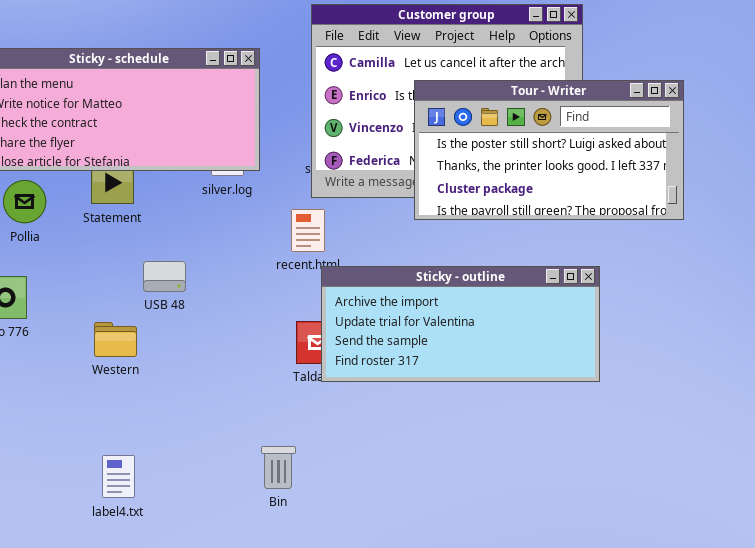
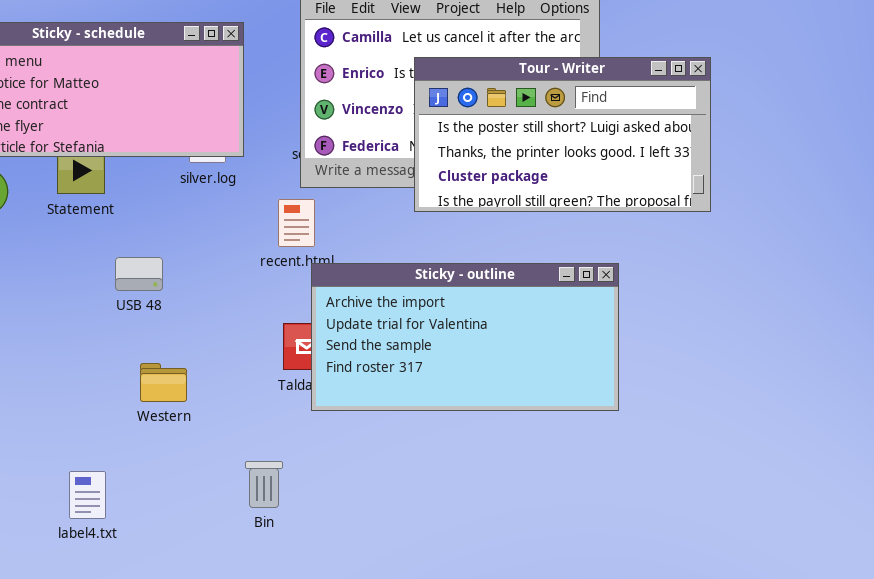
Sticky - outline: [321,266,600,382] -> [311,263,619,411], resized
Western: [94,322,137,357] -> [140,363,187,402], moved

